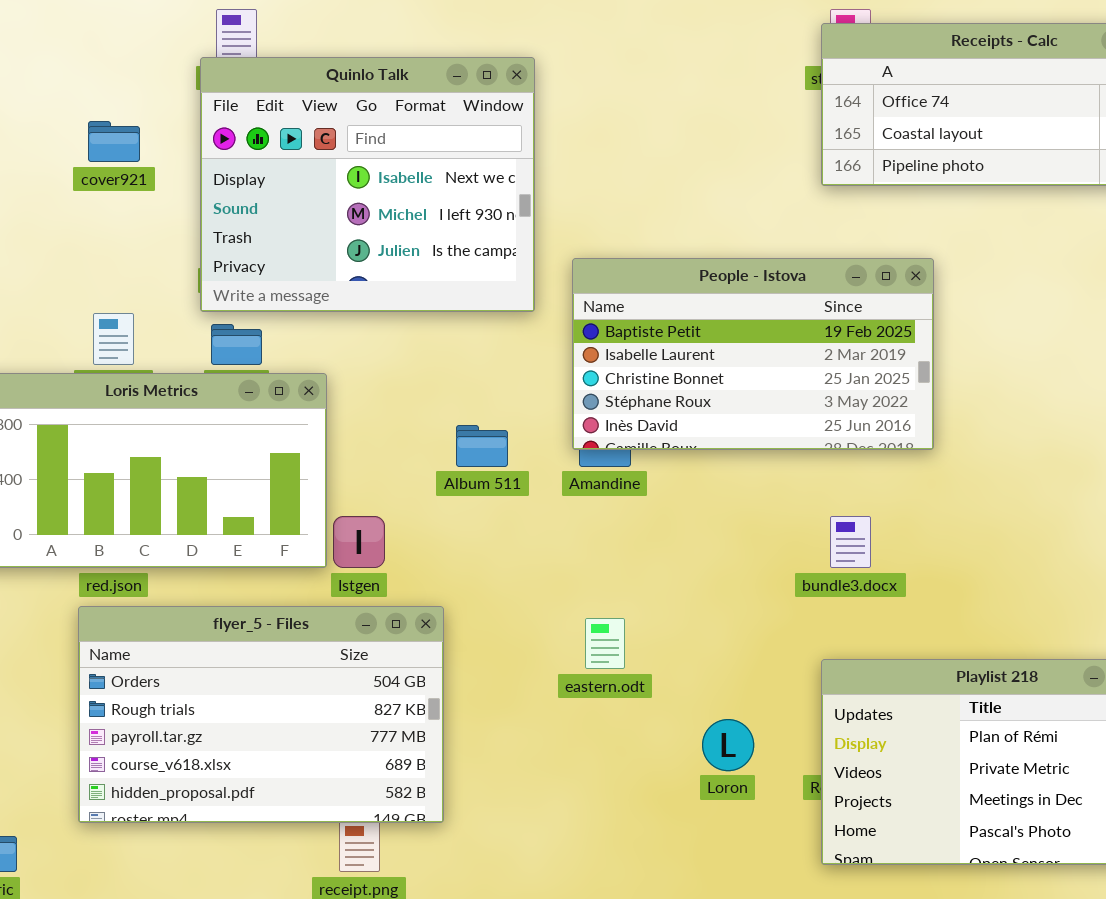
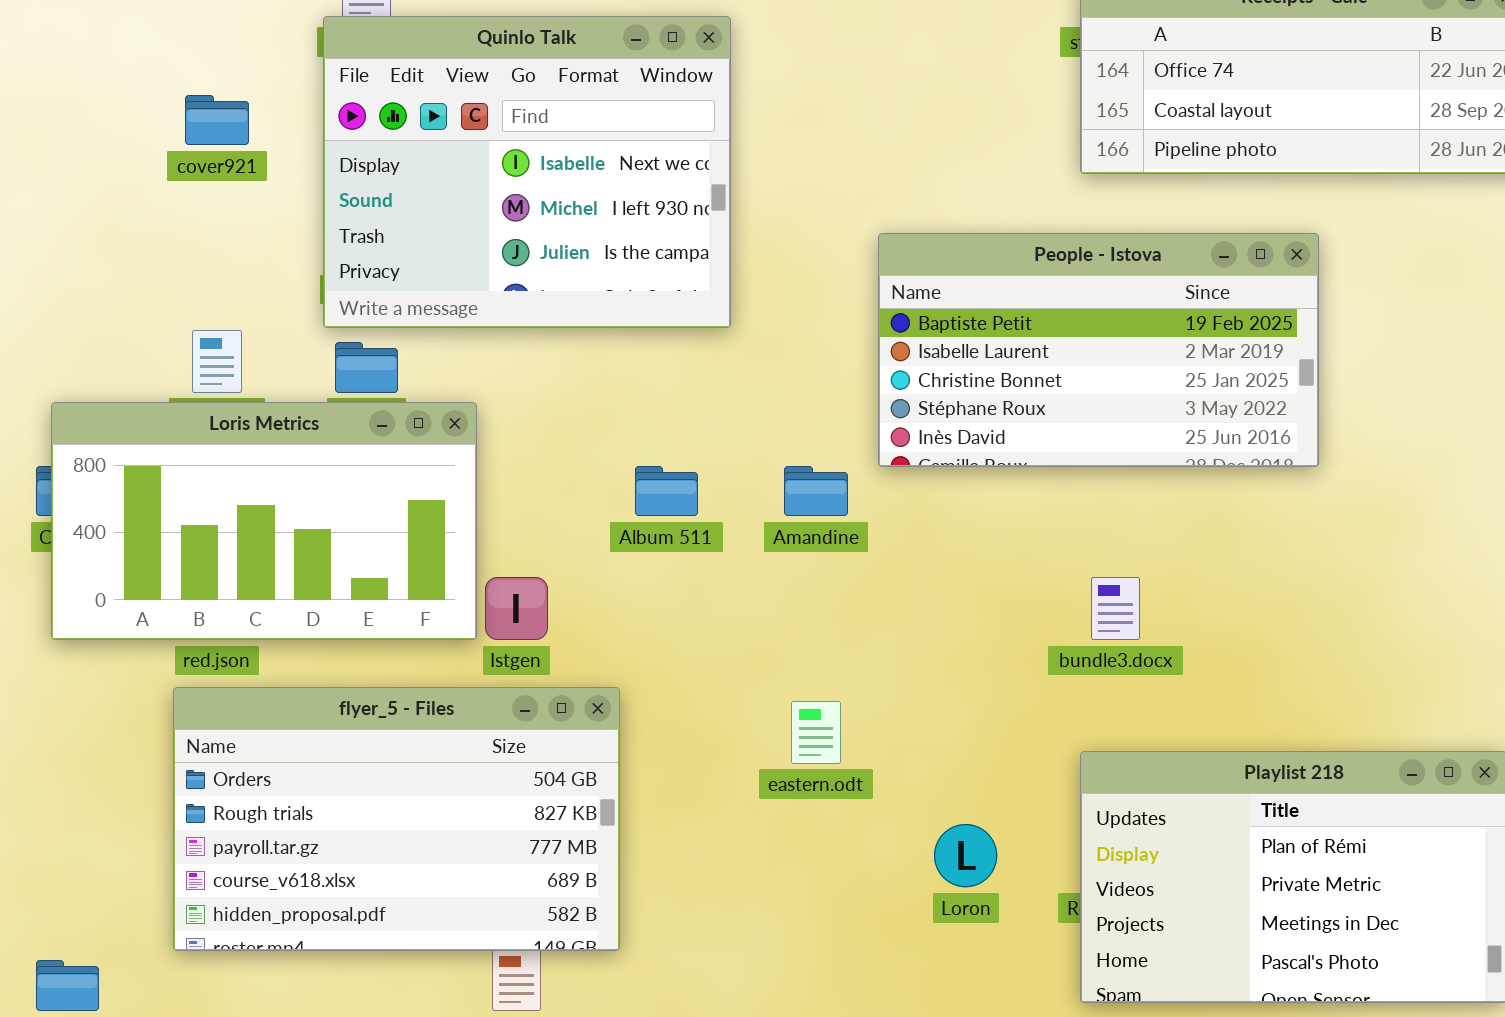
People - Istova: [572,258,934,450] -> [878,233,1319,467], moved

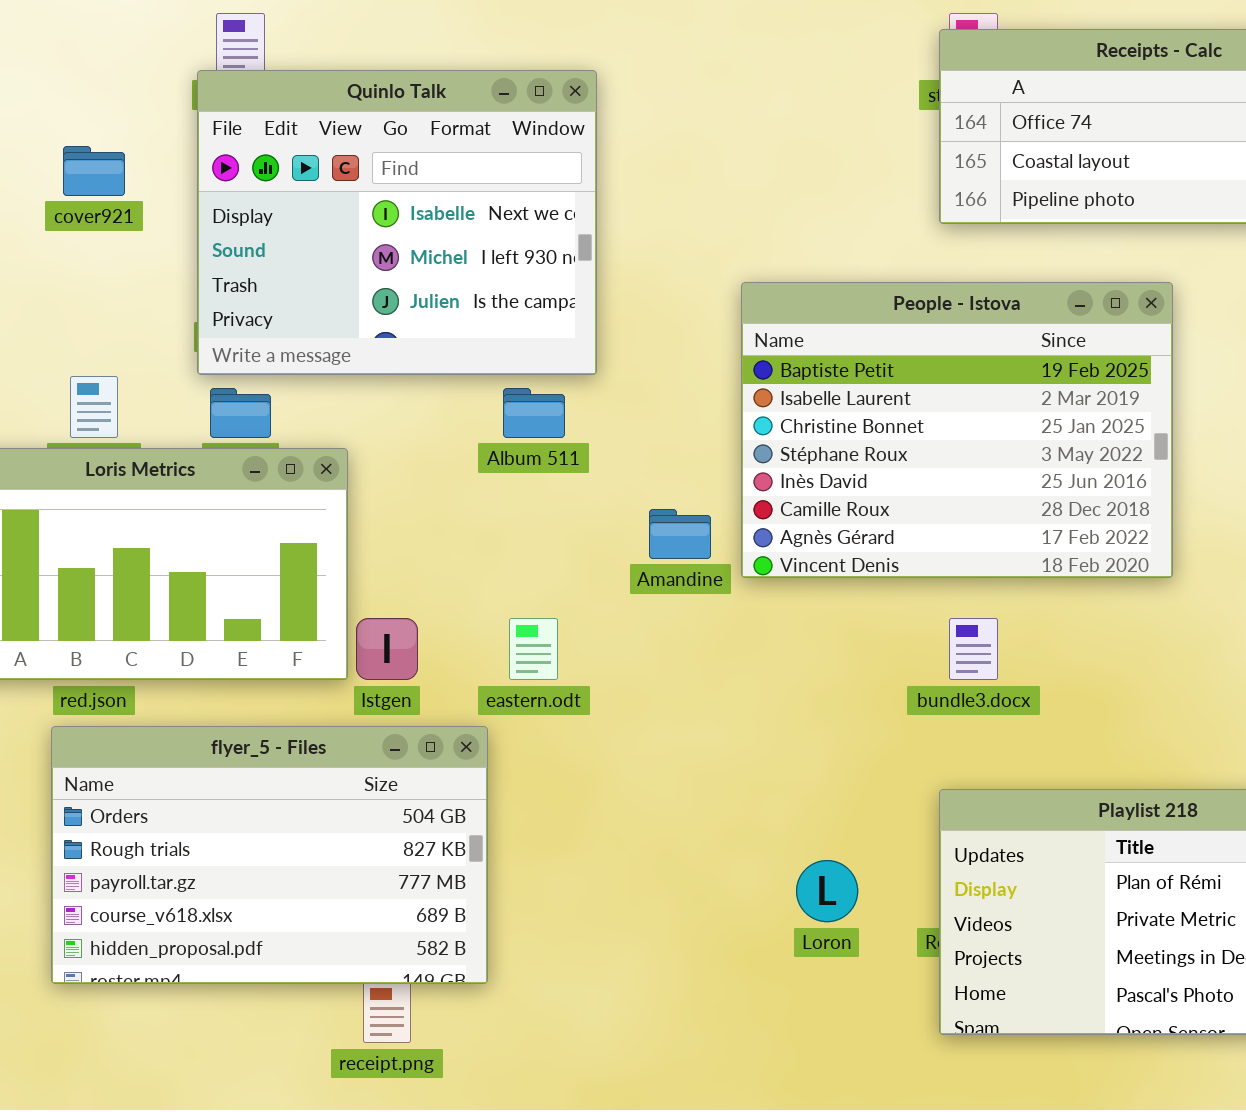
People - Istova: [878,233,1319,467] -> [741,282,1173,578], resized
Album 511: [635,466,698,516] -> [503,388,565,438], moved
eastern.odt: [791,701,841,764] -> [509,618,558,680], moved

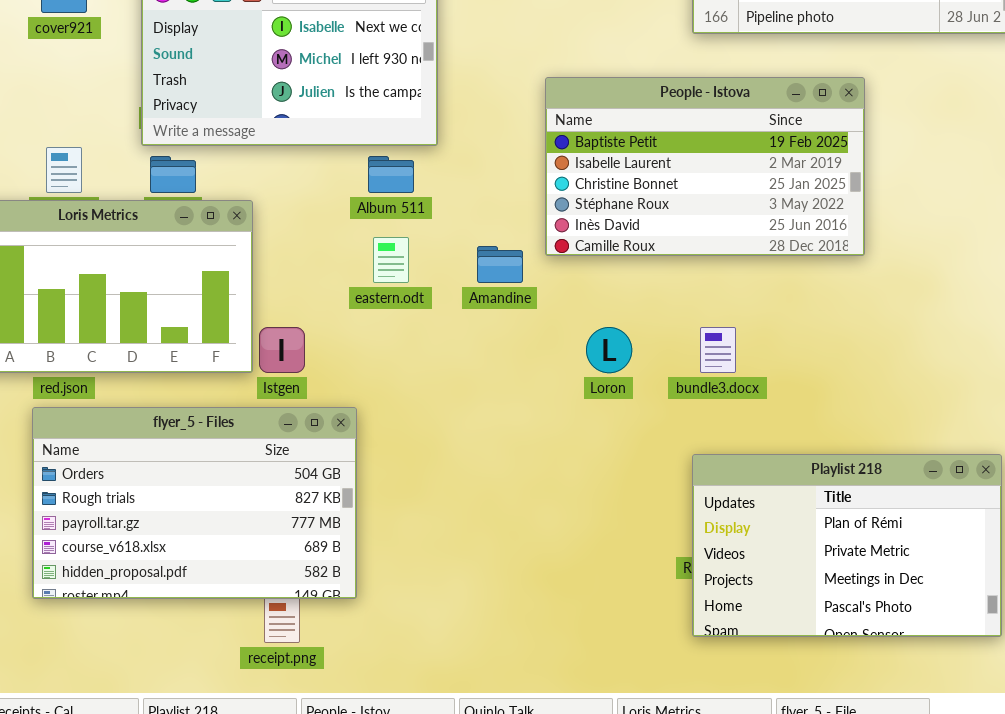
People - Istova: [741,282,1173,578] -> [545,77,865,256], resized
eastern.odt: [509,618,558,680] -> [373,237,409,283], moved
Loron: [796,860,858,922] -> [586,327,632,373], moved

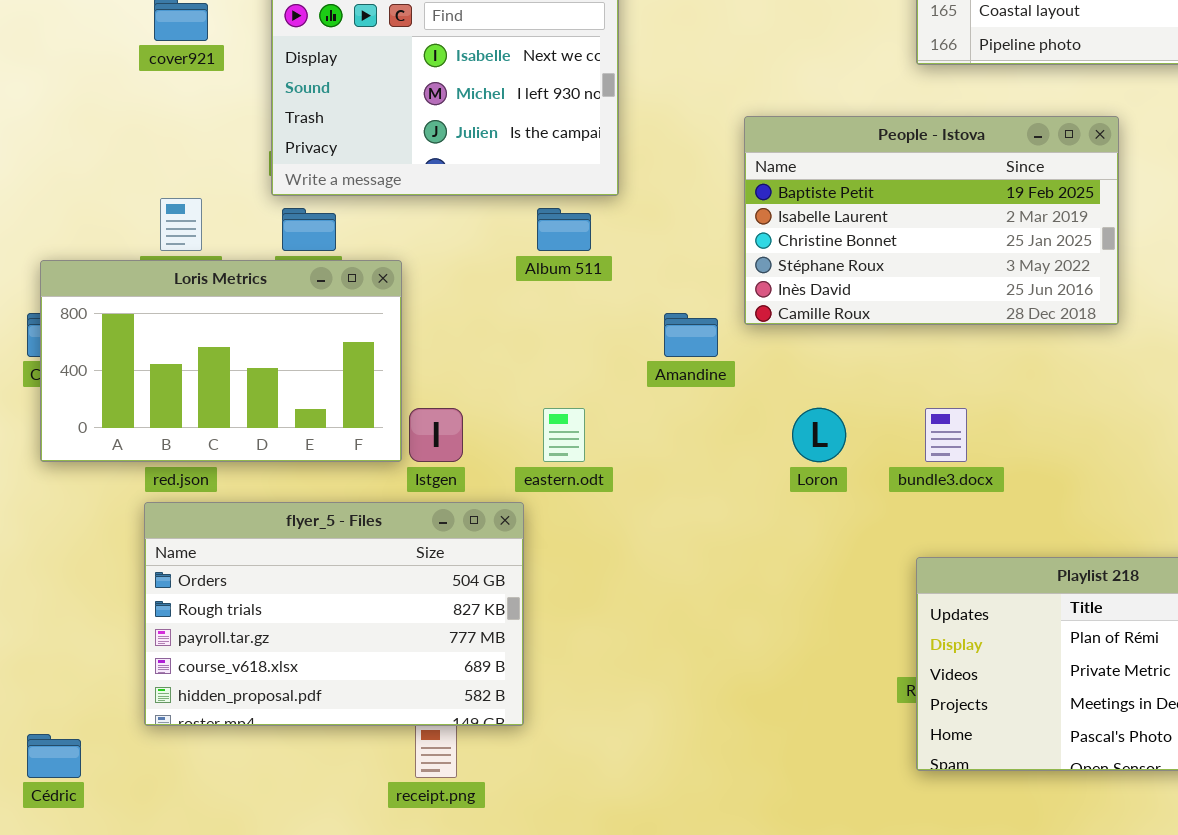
eastern.odt: [373,237,409,283] -> [543,408,585,462], moved

